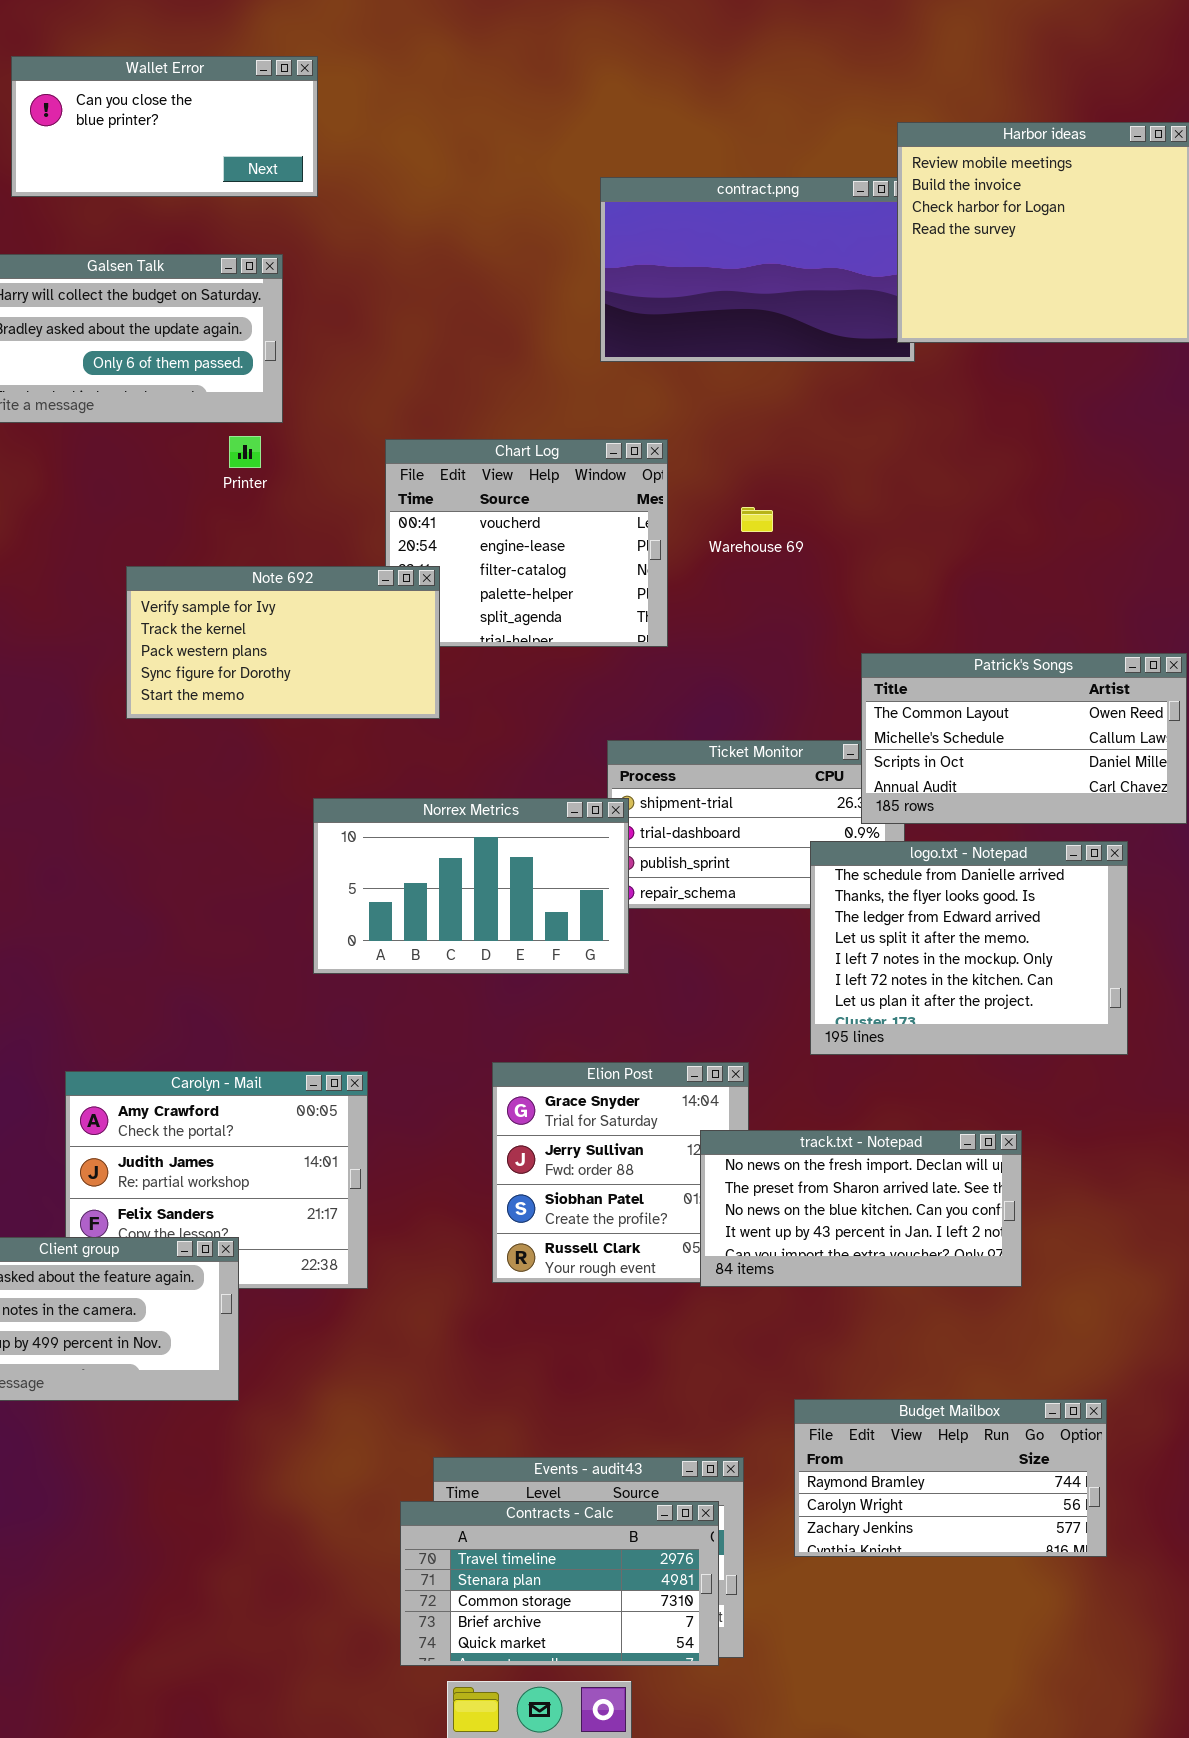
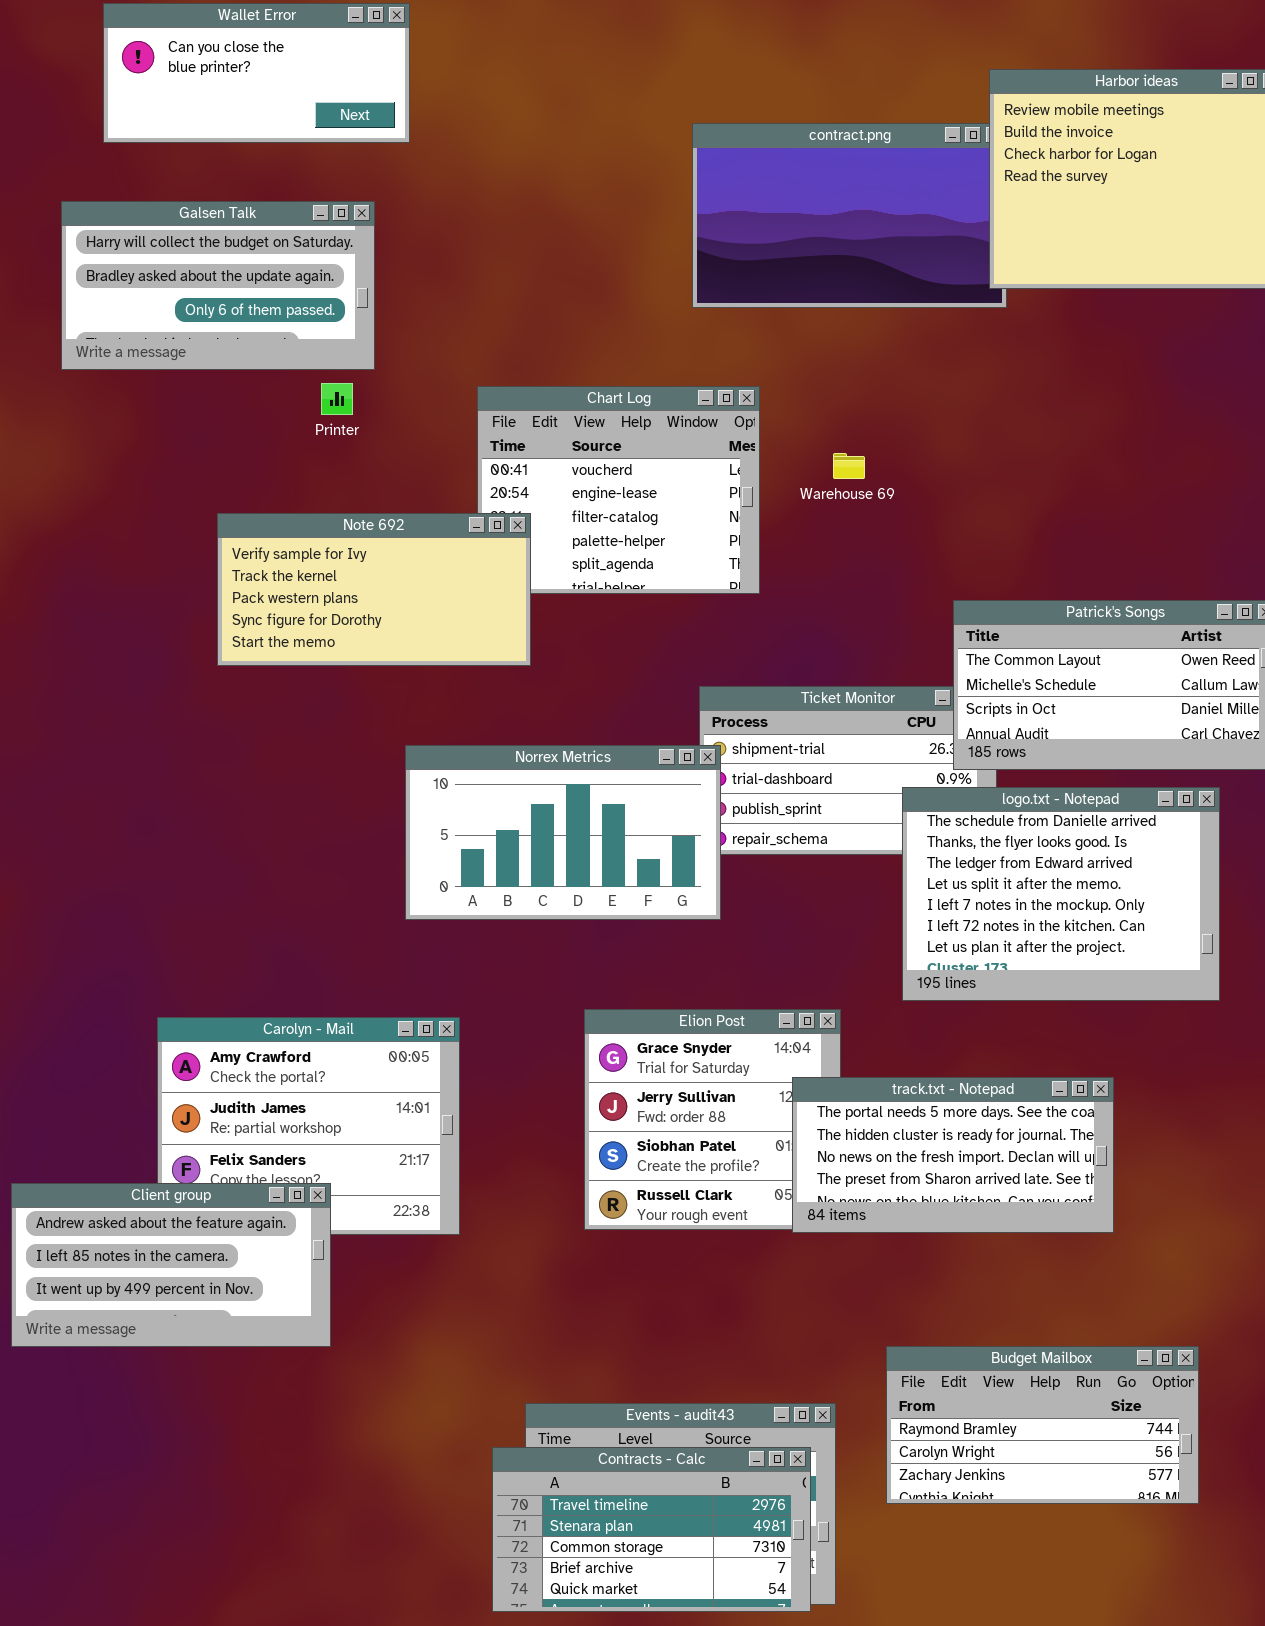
track.txt - Notepad: [700,1130,1022,1287] -> [792,1077,1114,1233], scrolled up 2 rows

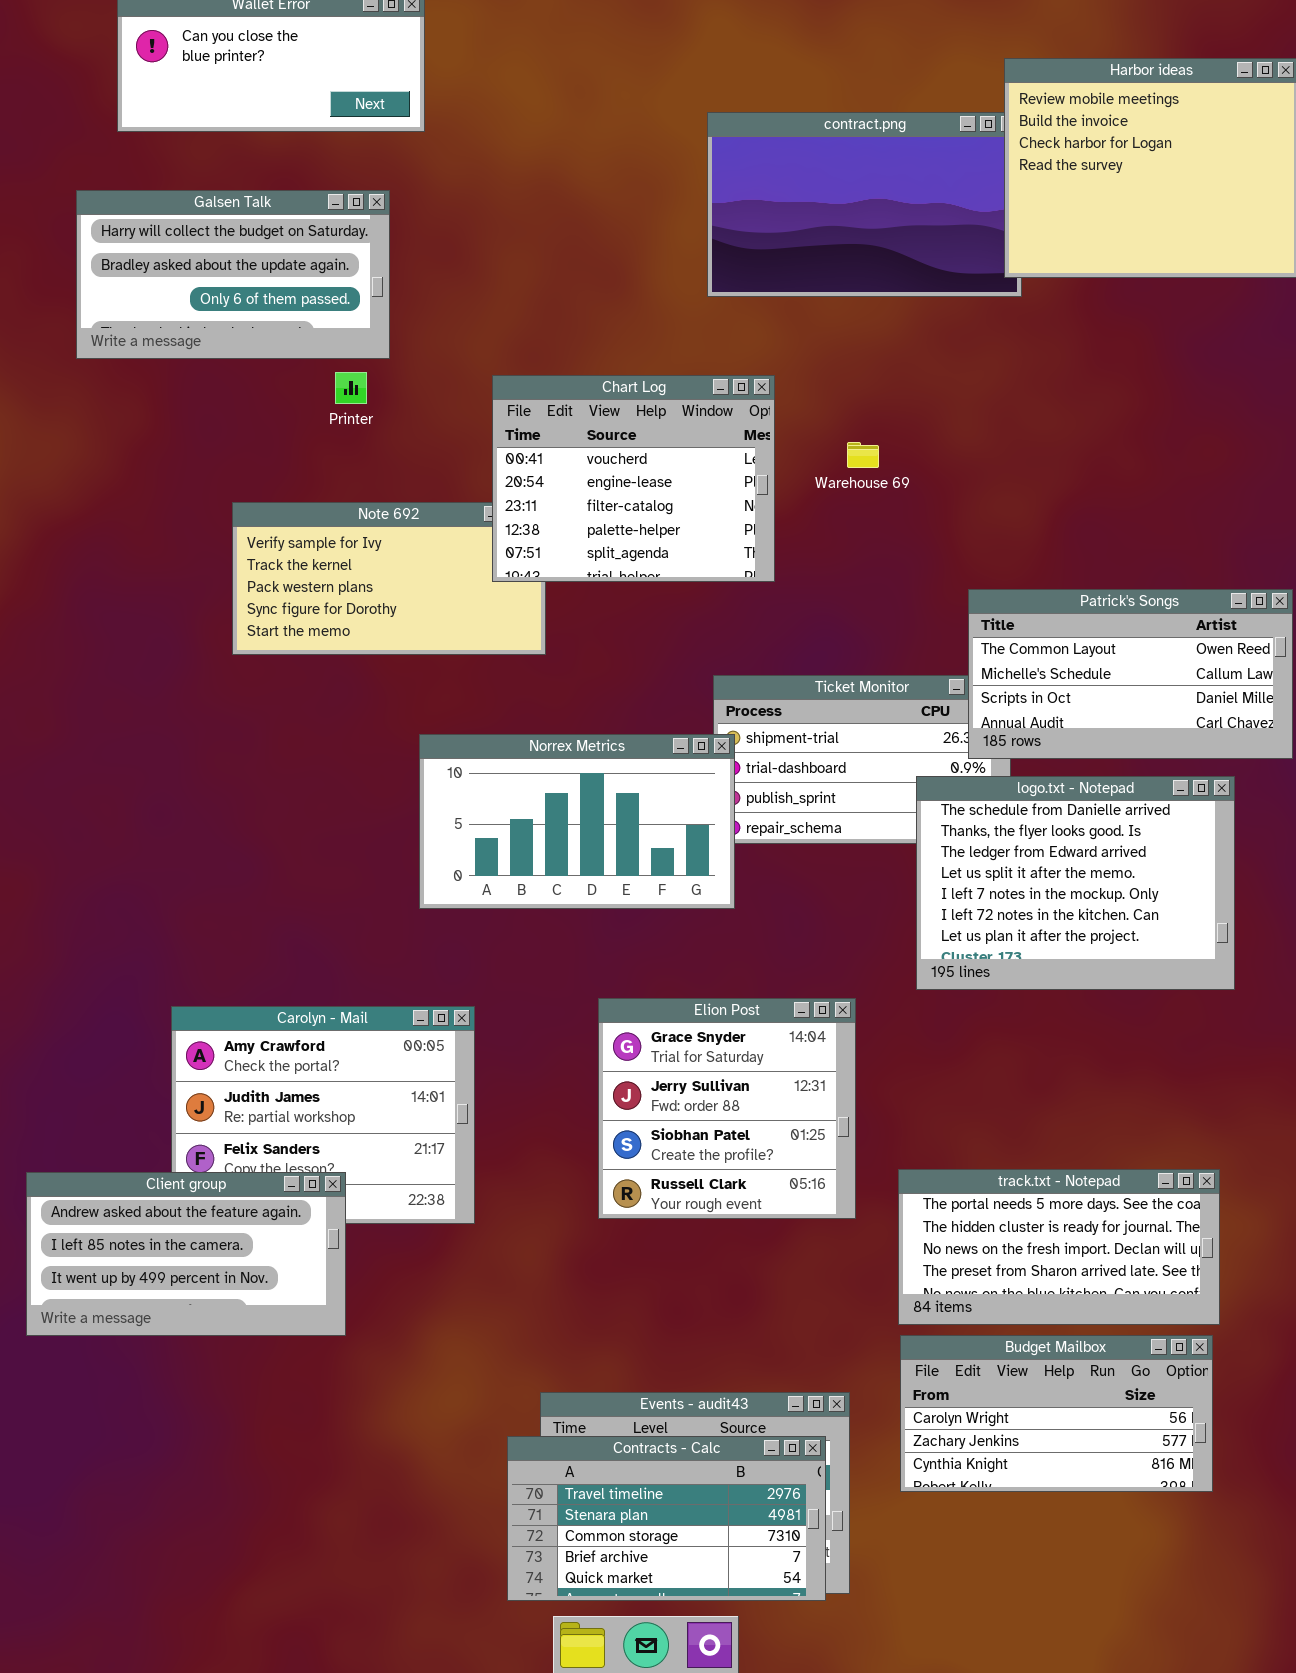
Chart Log: [477,386,760,594] -> [492,375,775,582], raised
track.txt - Notepad: [792,1077,1114,1233] -> [898,1169,1220,1325], moved
Budget Mailbox: [886,1346,1199,1504] -> [900,1335,1213,1492], scrolled down 1 row

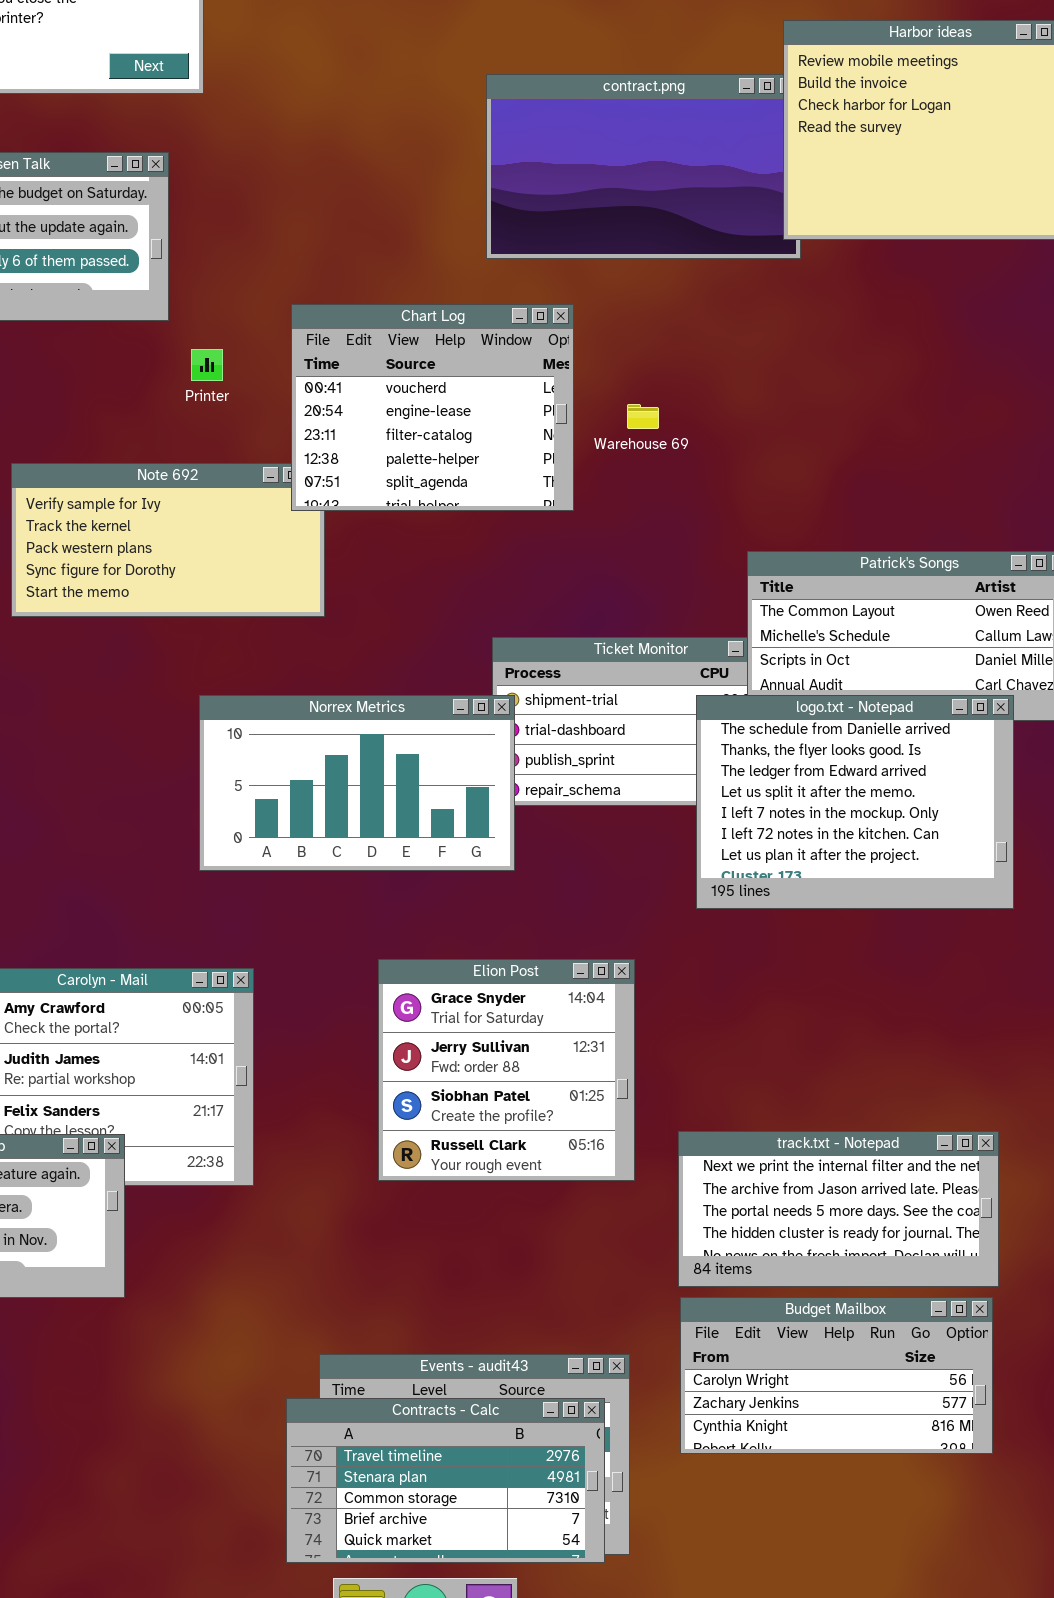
Printer: [335,372,367,404] -> [191,349,223,381], moved
Chart Log: [492,375,775,582] -> [291,304,574,511], moved
logo.txt - Notepad: [916,776,1235,990] -> [696,695,1014,909], moved
track.txt - Notepad: [898,1169,1220,1325] -> [678,1131,999,1287], scrolled up 2 rows

